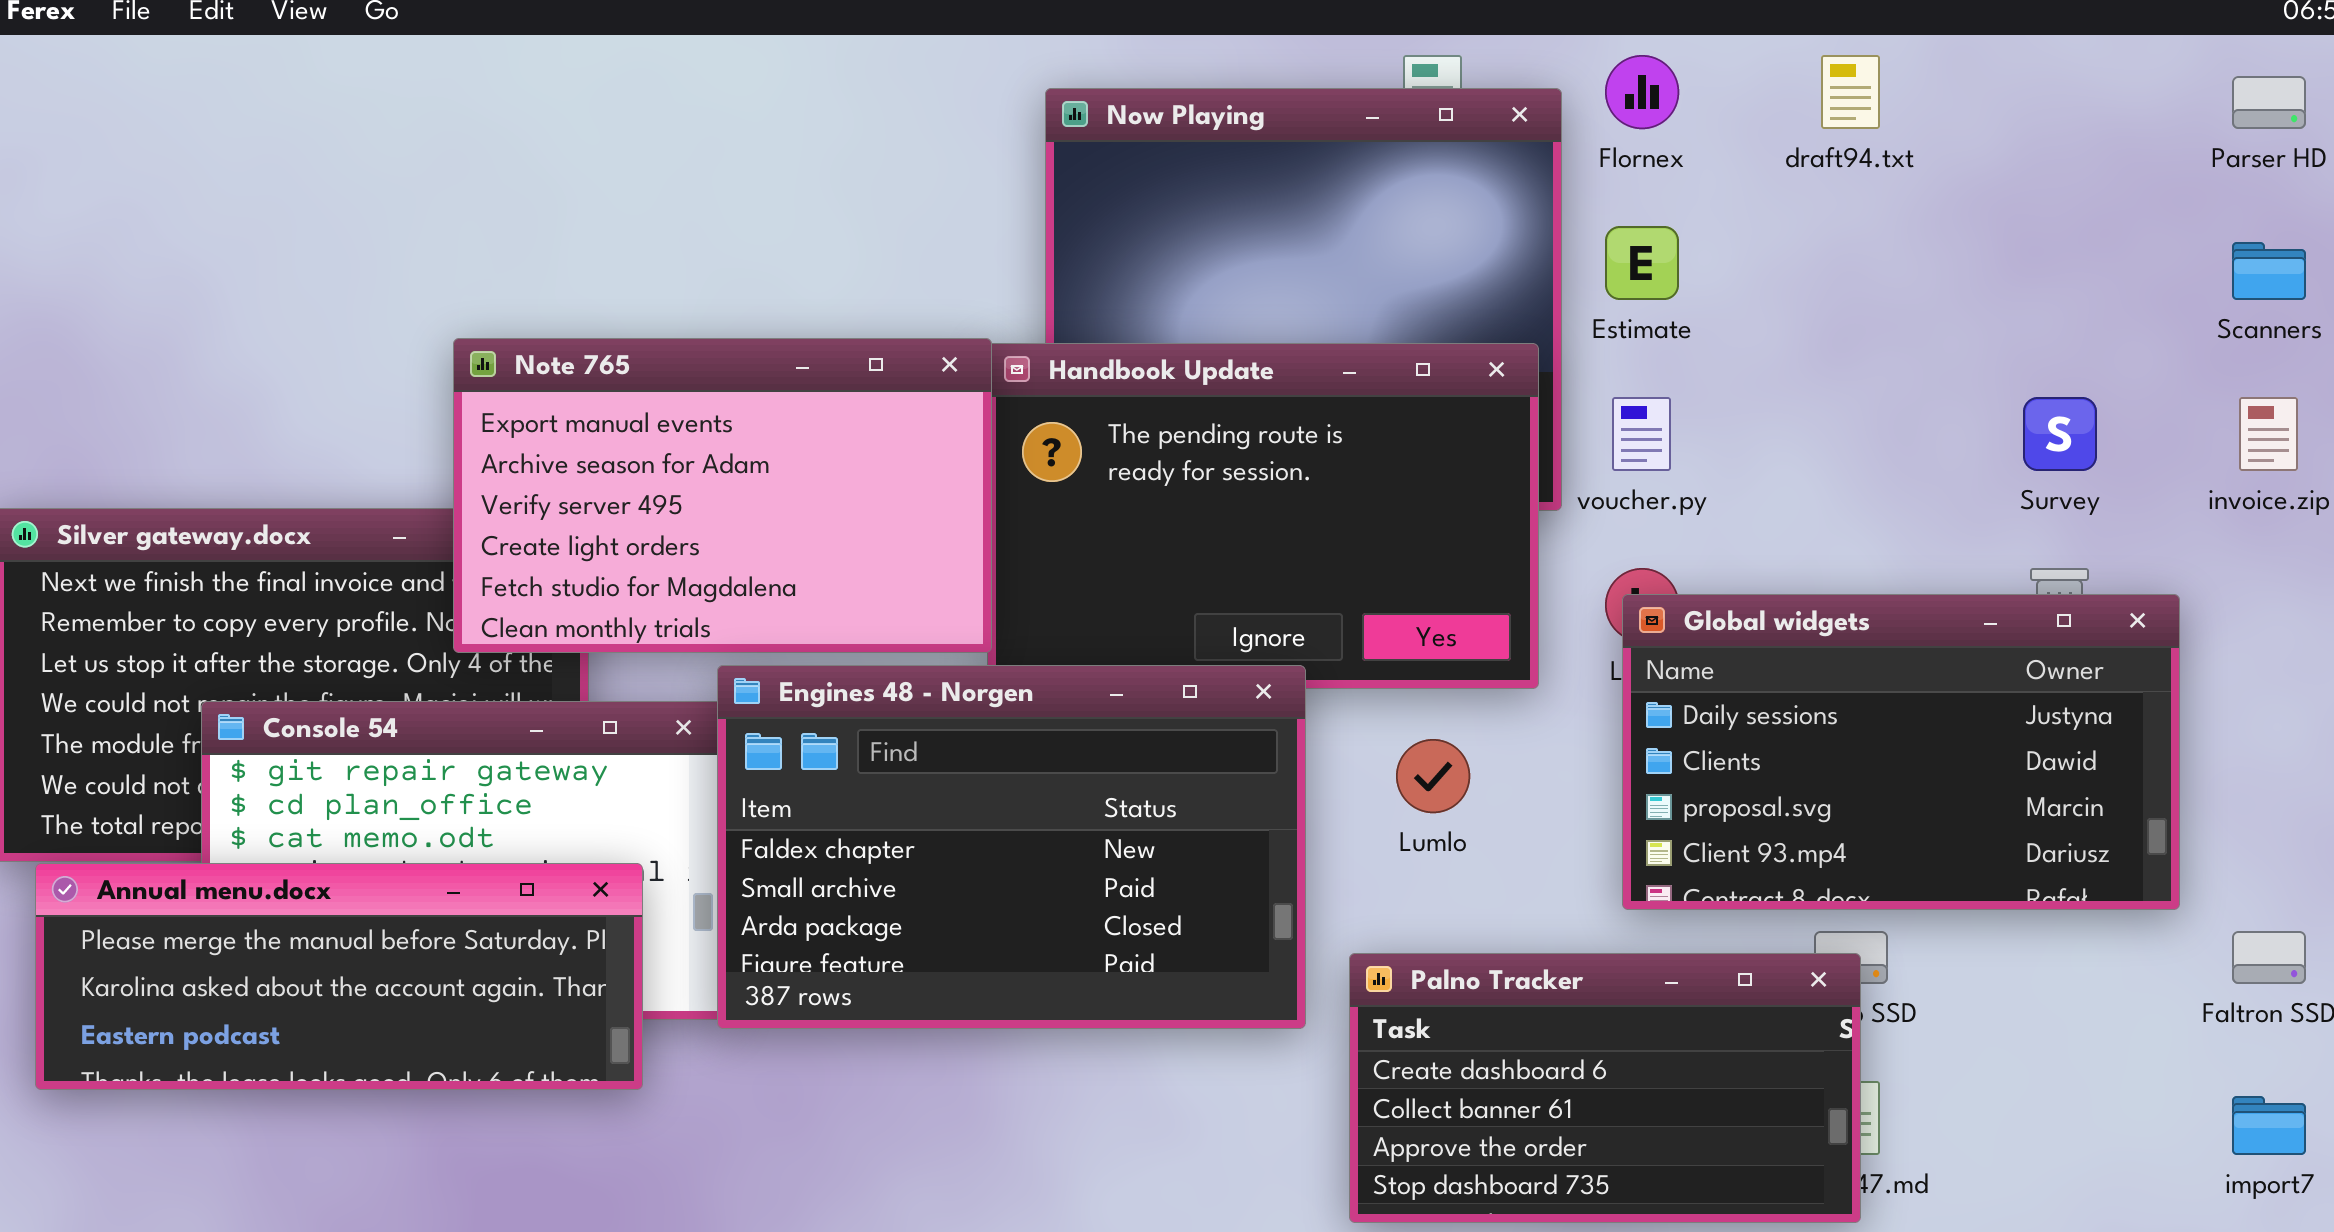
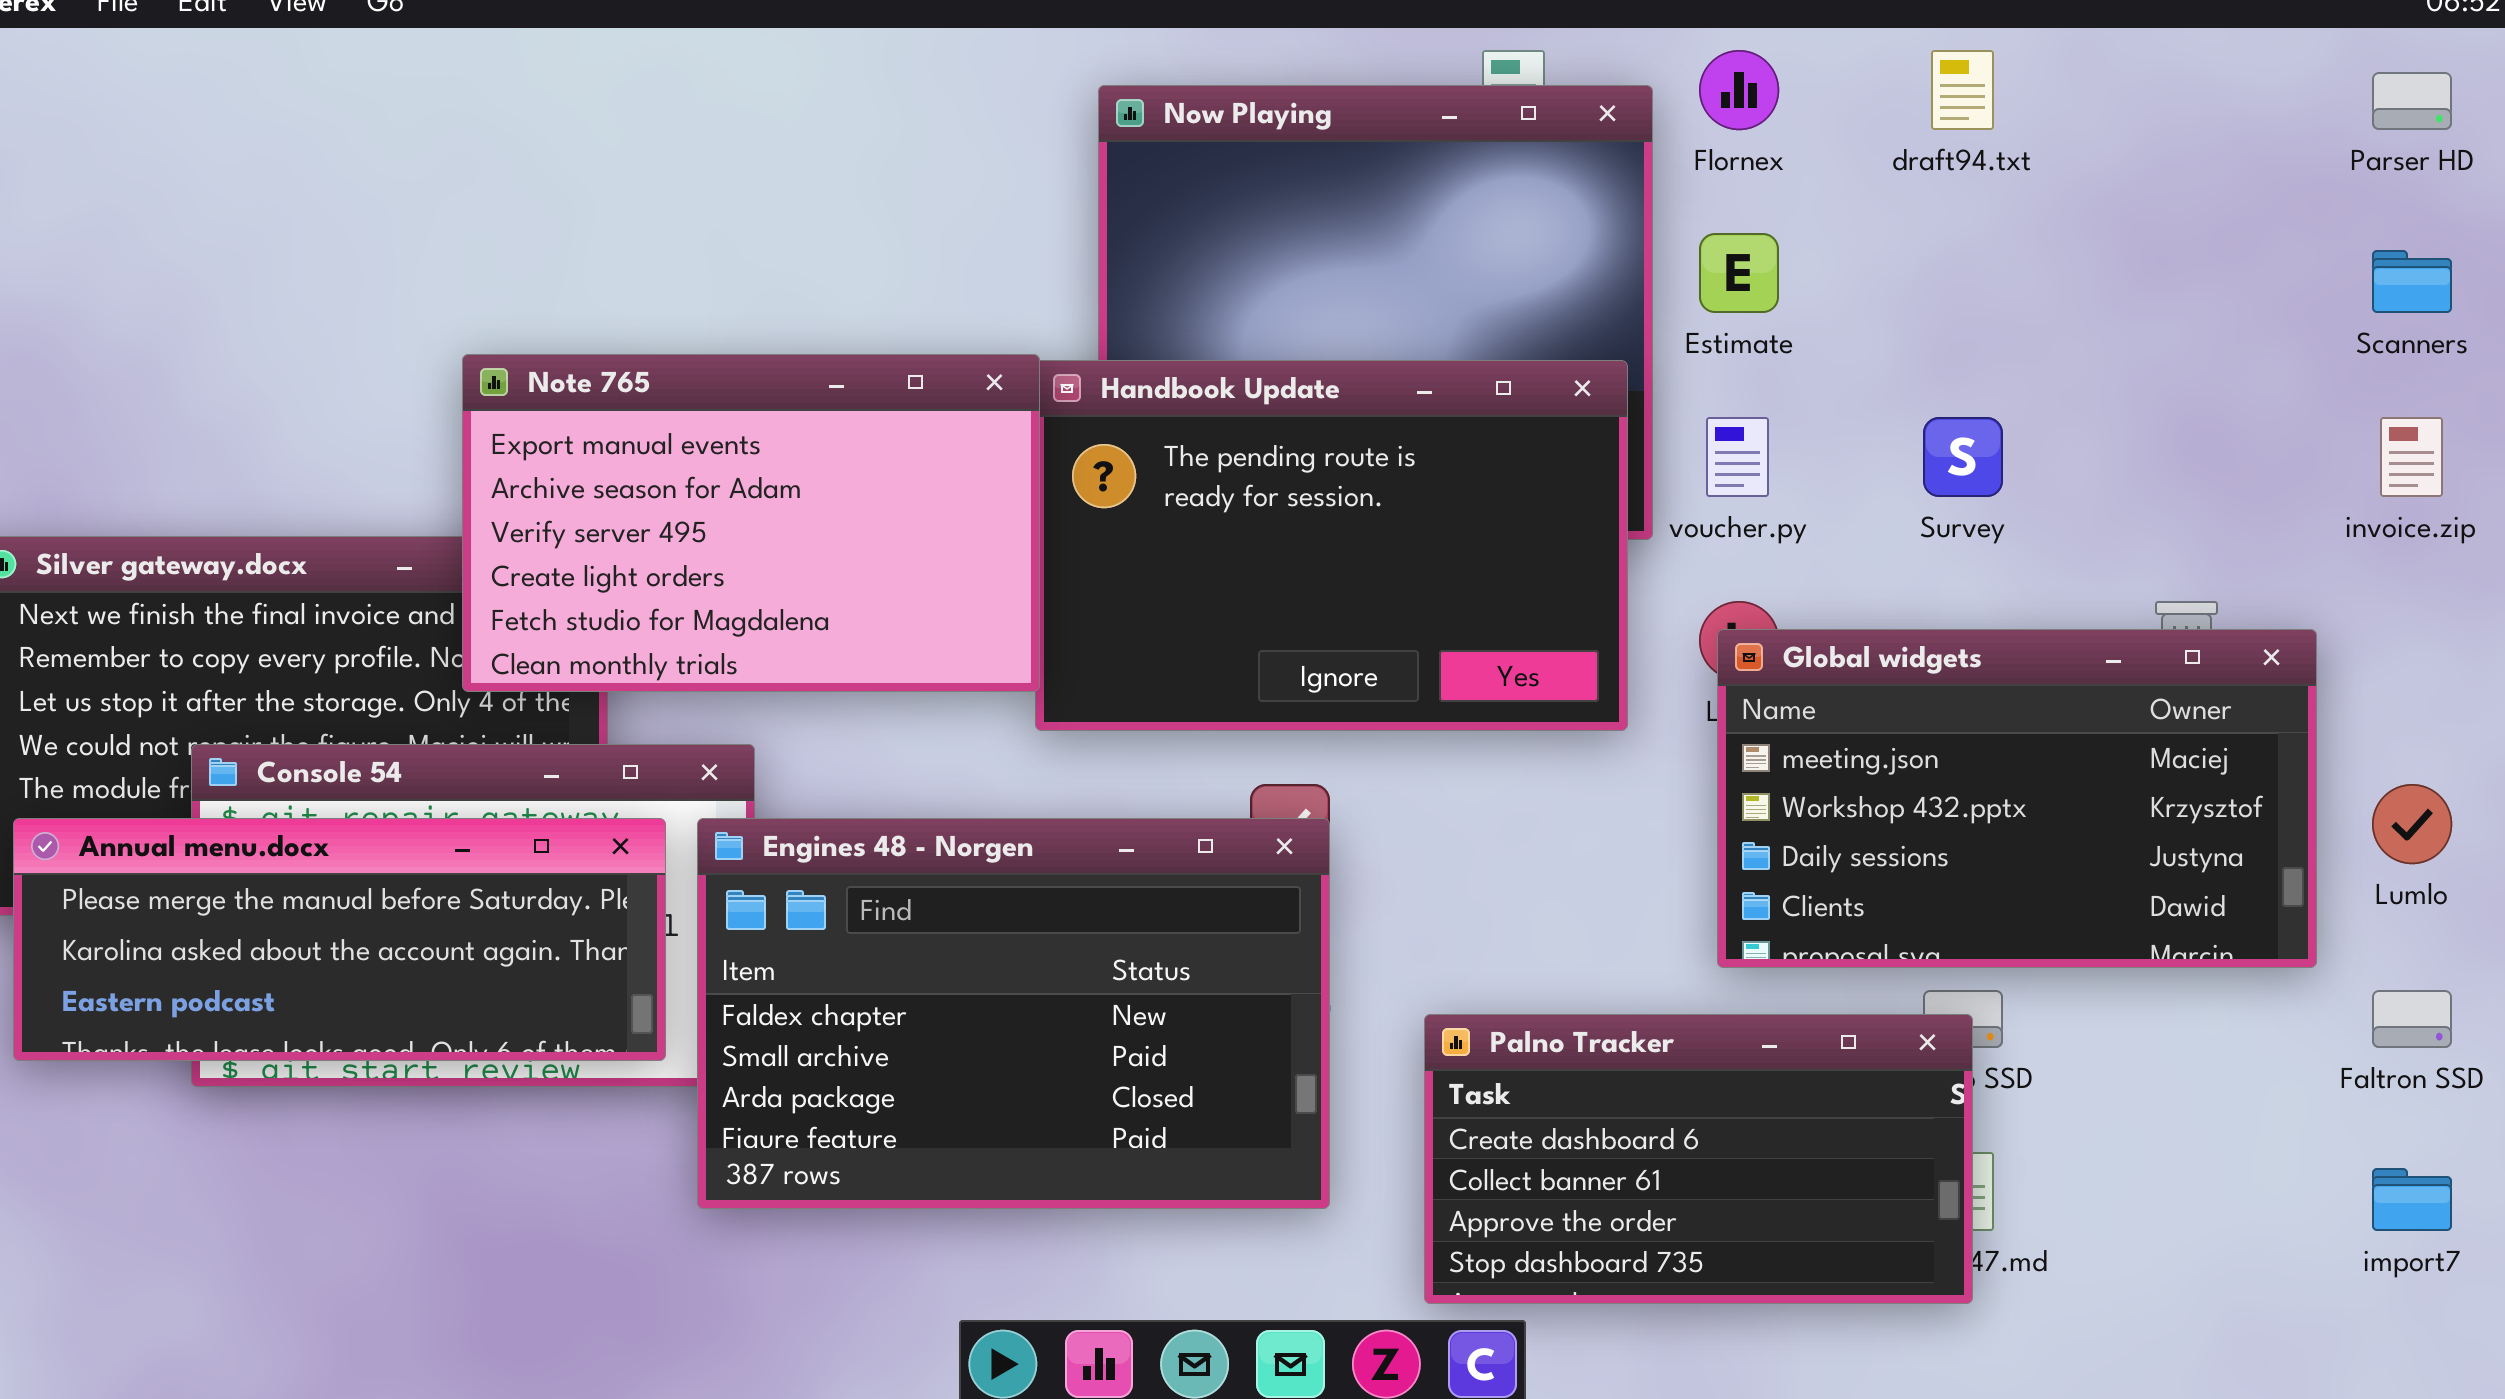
Survey: [2023,397,2097,471] -> [1923,417,2003,497], moved
Global widgets: [1622,594,2180,910] -> [1717,629,2317,968], scrolled up 2 rows
Engines 48 - Norgen: [717,665,1306,1029] -> [697,818,1330,1209], moved
Lumlo: [1396,739,1470,813] -> [2372,784,2452,864], moved
Annual menu.docx: [35,863,643,1090] -> [13,818,666,1061], moved

